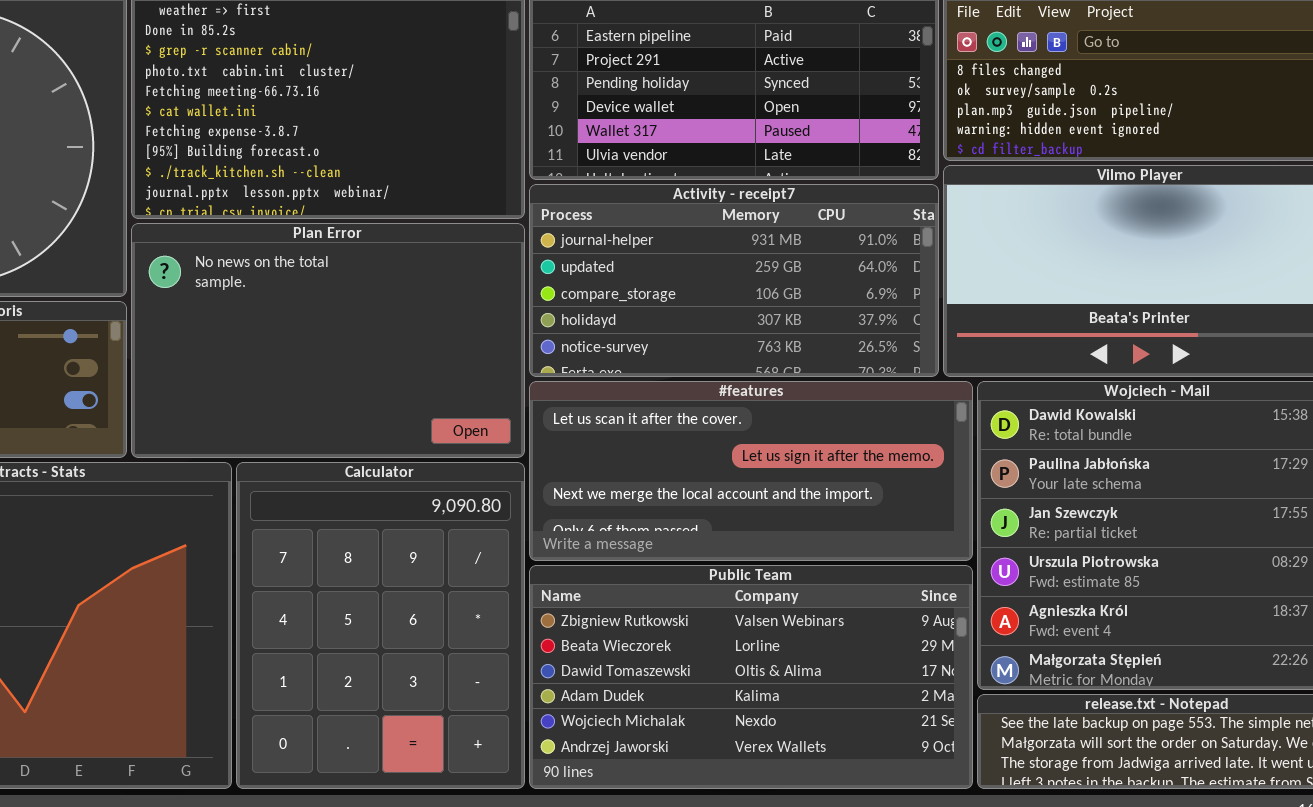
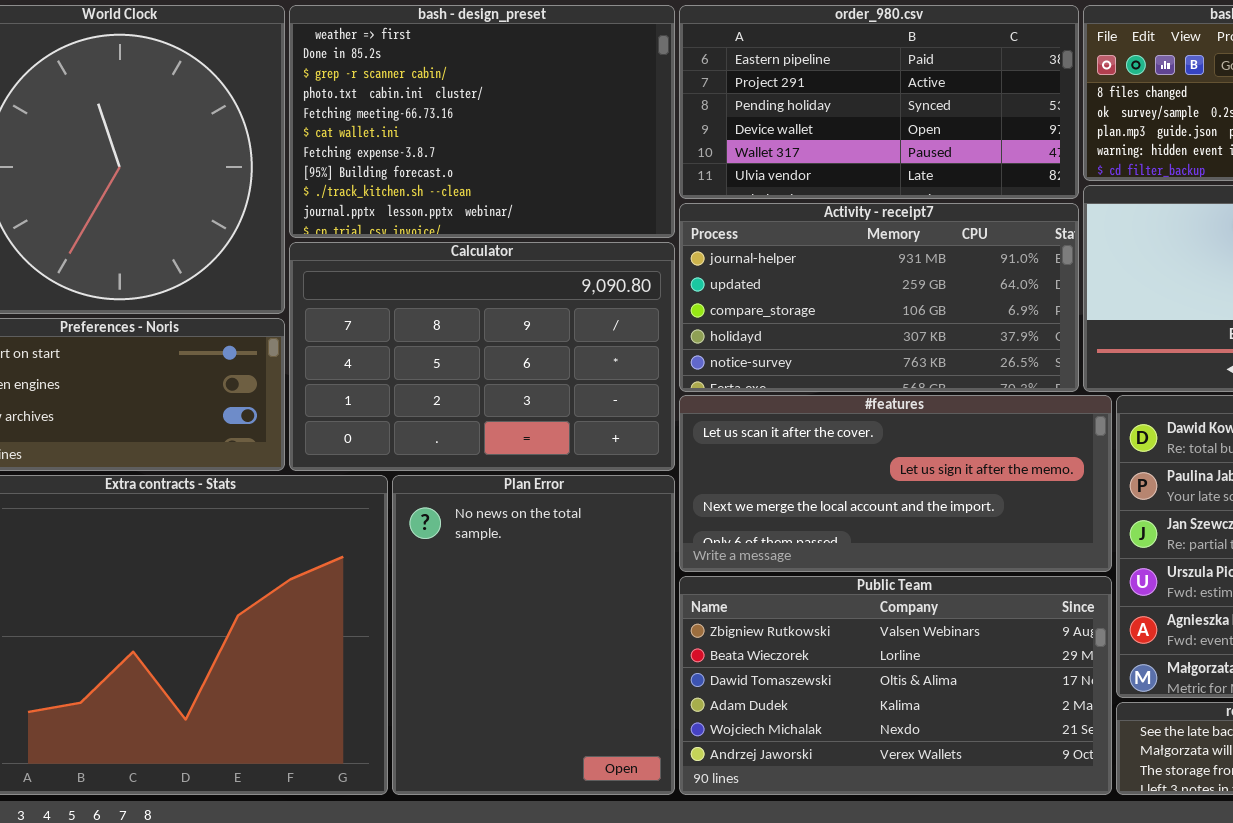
Plan Error: [131,223,525,458] -> [392,475,675,795], moved, resized
Calculator: [236,462,525,789] -> [289,242,675,471], moved, resized

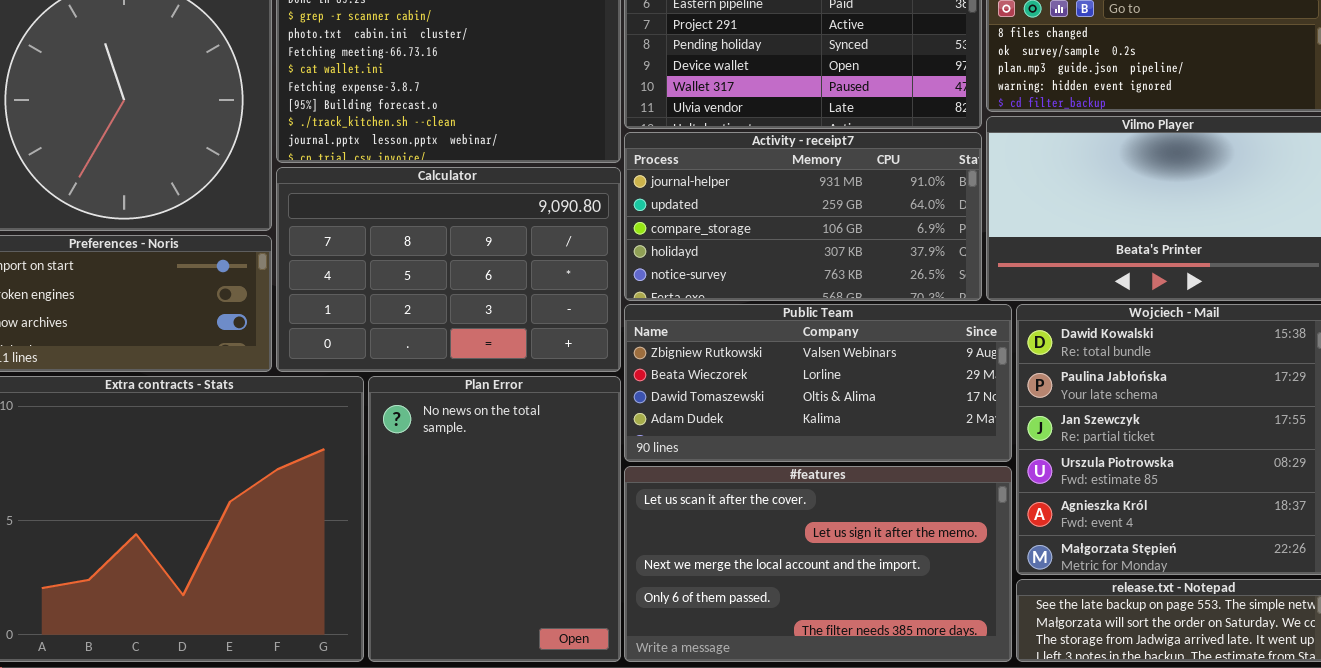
#features: [679,395,1112,572] -> [624,466,1012,662], moved, resized
Public Team: [679,576,1112,795] -> [624,304,1012,462], moved, resized

